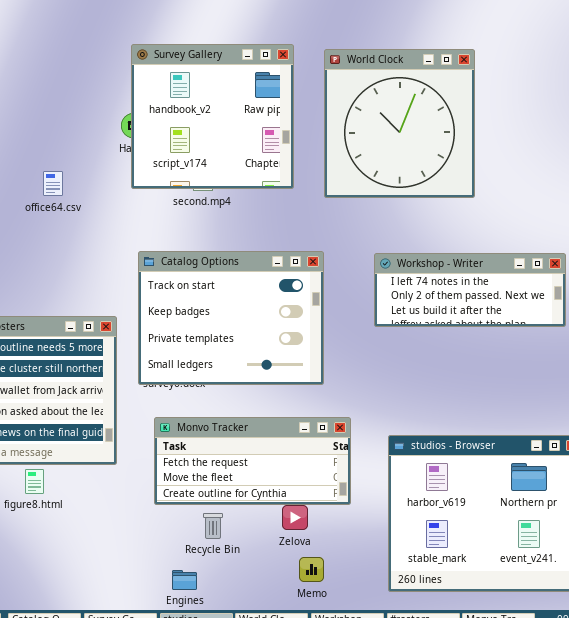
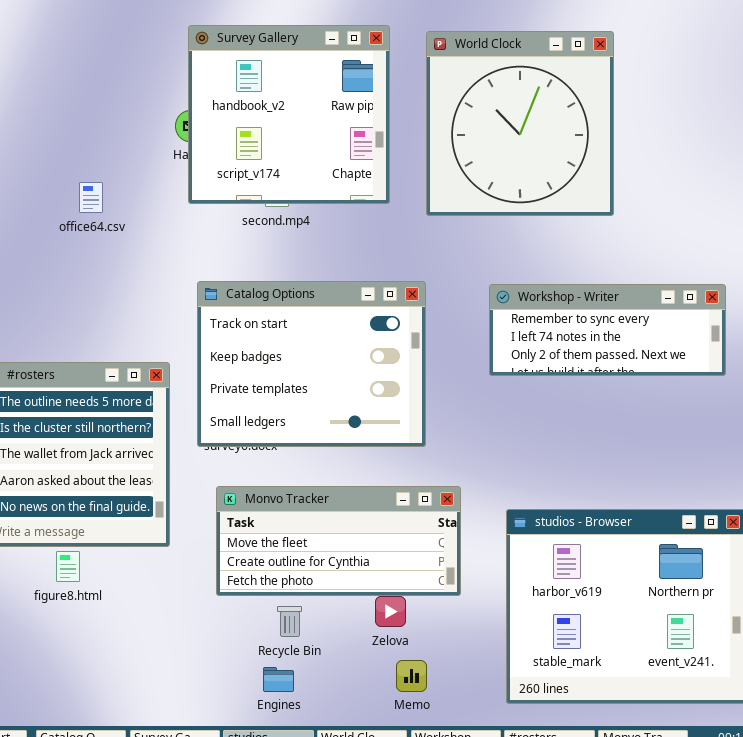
Workshop - Writer: [374,253,566,327] -> [489,284,726,376], scrolled up 1 row
Monvo Tracker: [154,417,351,505] -> [216,486,461,596], scrolled down 1 row
Engines: [172,570,197,590] -> [263,667,294,692], moved

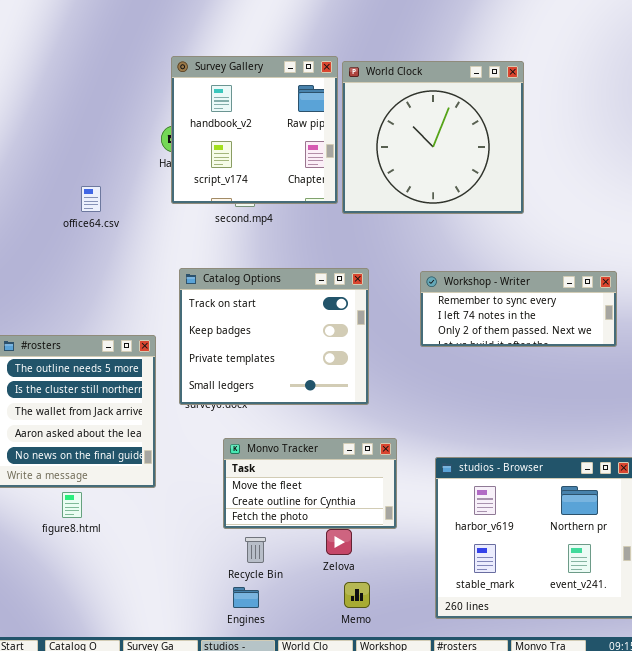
World Clock: [426,31,614,216] -> [342,61,524,214], resized
Monvo Tracker: [216,486,461,596] -> [223,438,397,529], resized

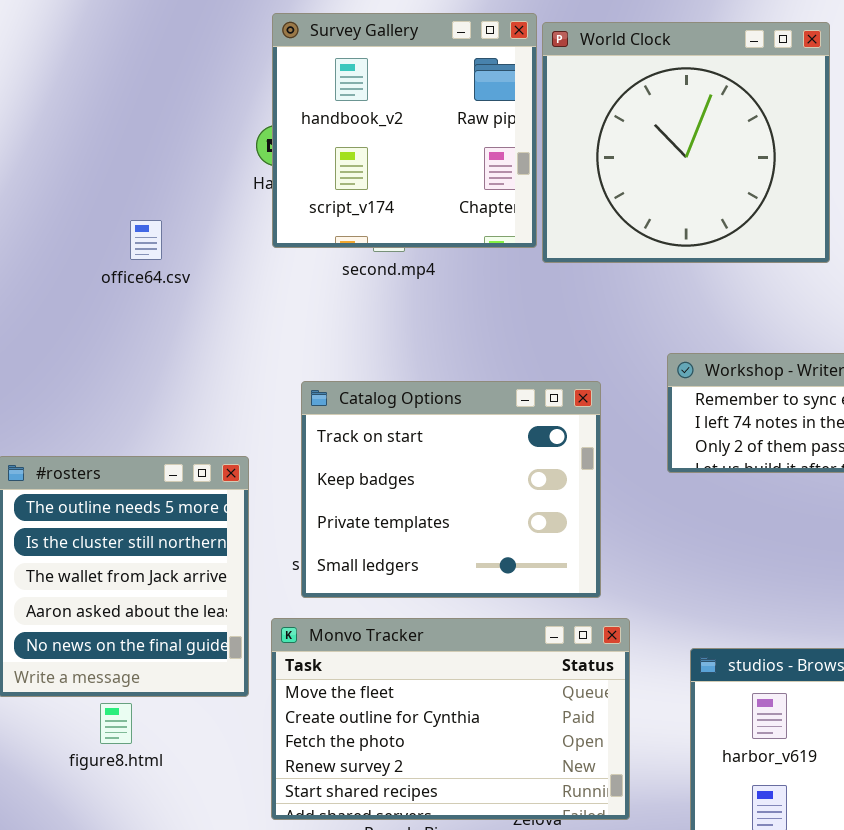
Catalog Options: [179,268,369,405] -> [301,381,601,598], moved
Monvo Tracker: [223,438,397,529] -> [271,618,630,820], resized

